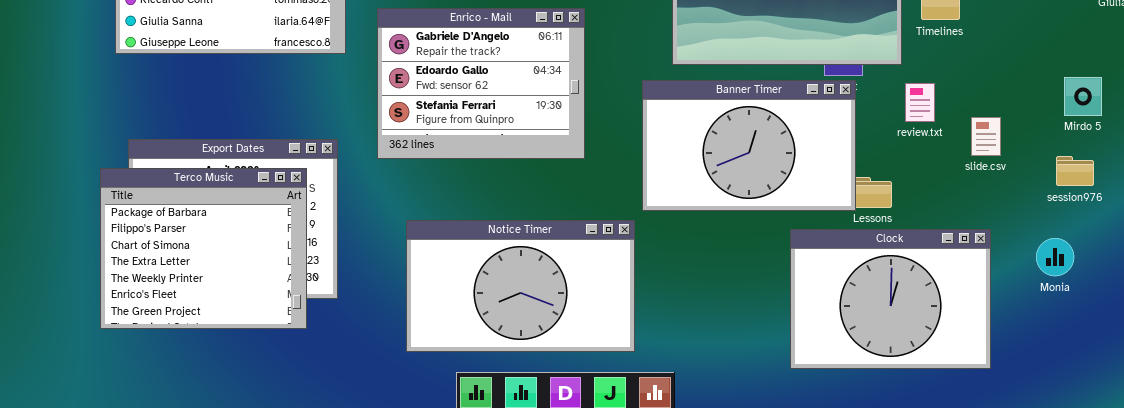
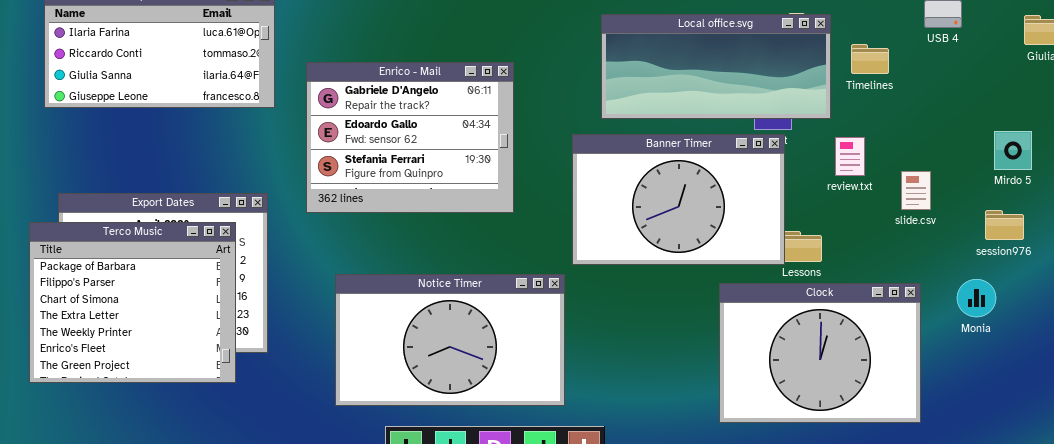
Monia: [1036,238,1074,276] -> [957,279,996,317], moved

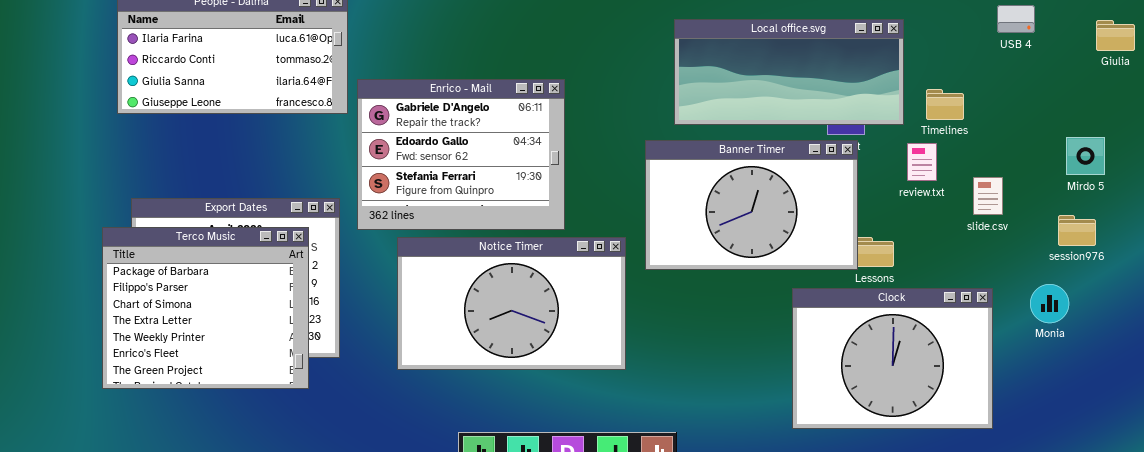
Timelines: [851,44,889,74] -> [926,89,964,120], moved
Enrico - Mail: [306,62,514,213] -> [357,79,565,230], moved
Notice Timer: [335,274,565,406] -> [397,237,626,370], moved

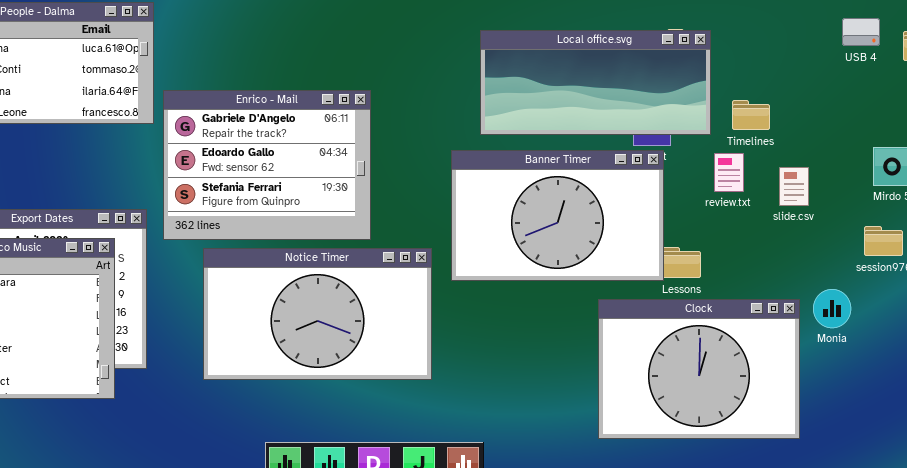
USB 4: [997,5,1035,33] -> [842,18,880,46], moved
slide.csv: [973,177,1003,215] -> [779,167,809,206], moved
Monia: [1030,284,1069,323] -> [813,289,851,328], moved

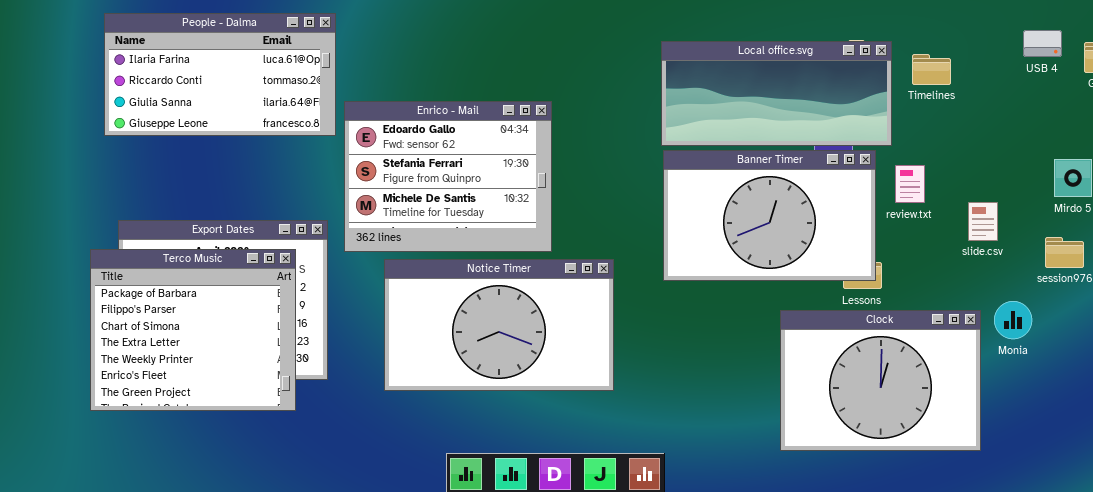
Enrico - Mail: [163,90,371,240] -> [344,101,552,252], scrolled down 1 row
Timelines: [732,100,770,130] -> [912,54,951,85], moved
Banner Timer: [451,150,664,281] -> [663,150,876,281], moved
slide.csv: [779,167,809,206] -> [968,202,998,241], moved

